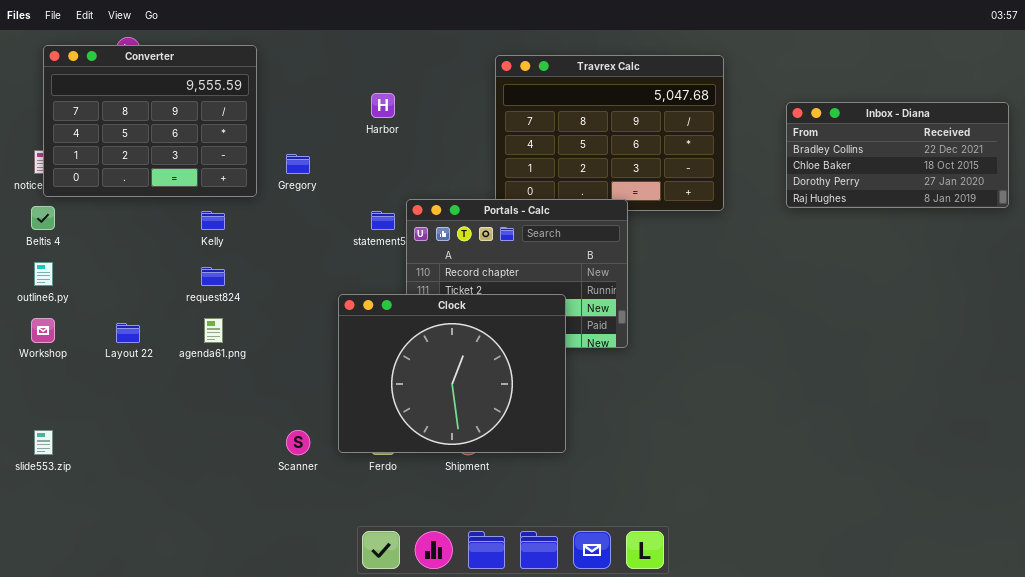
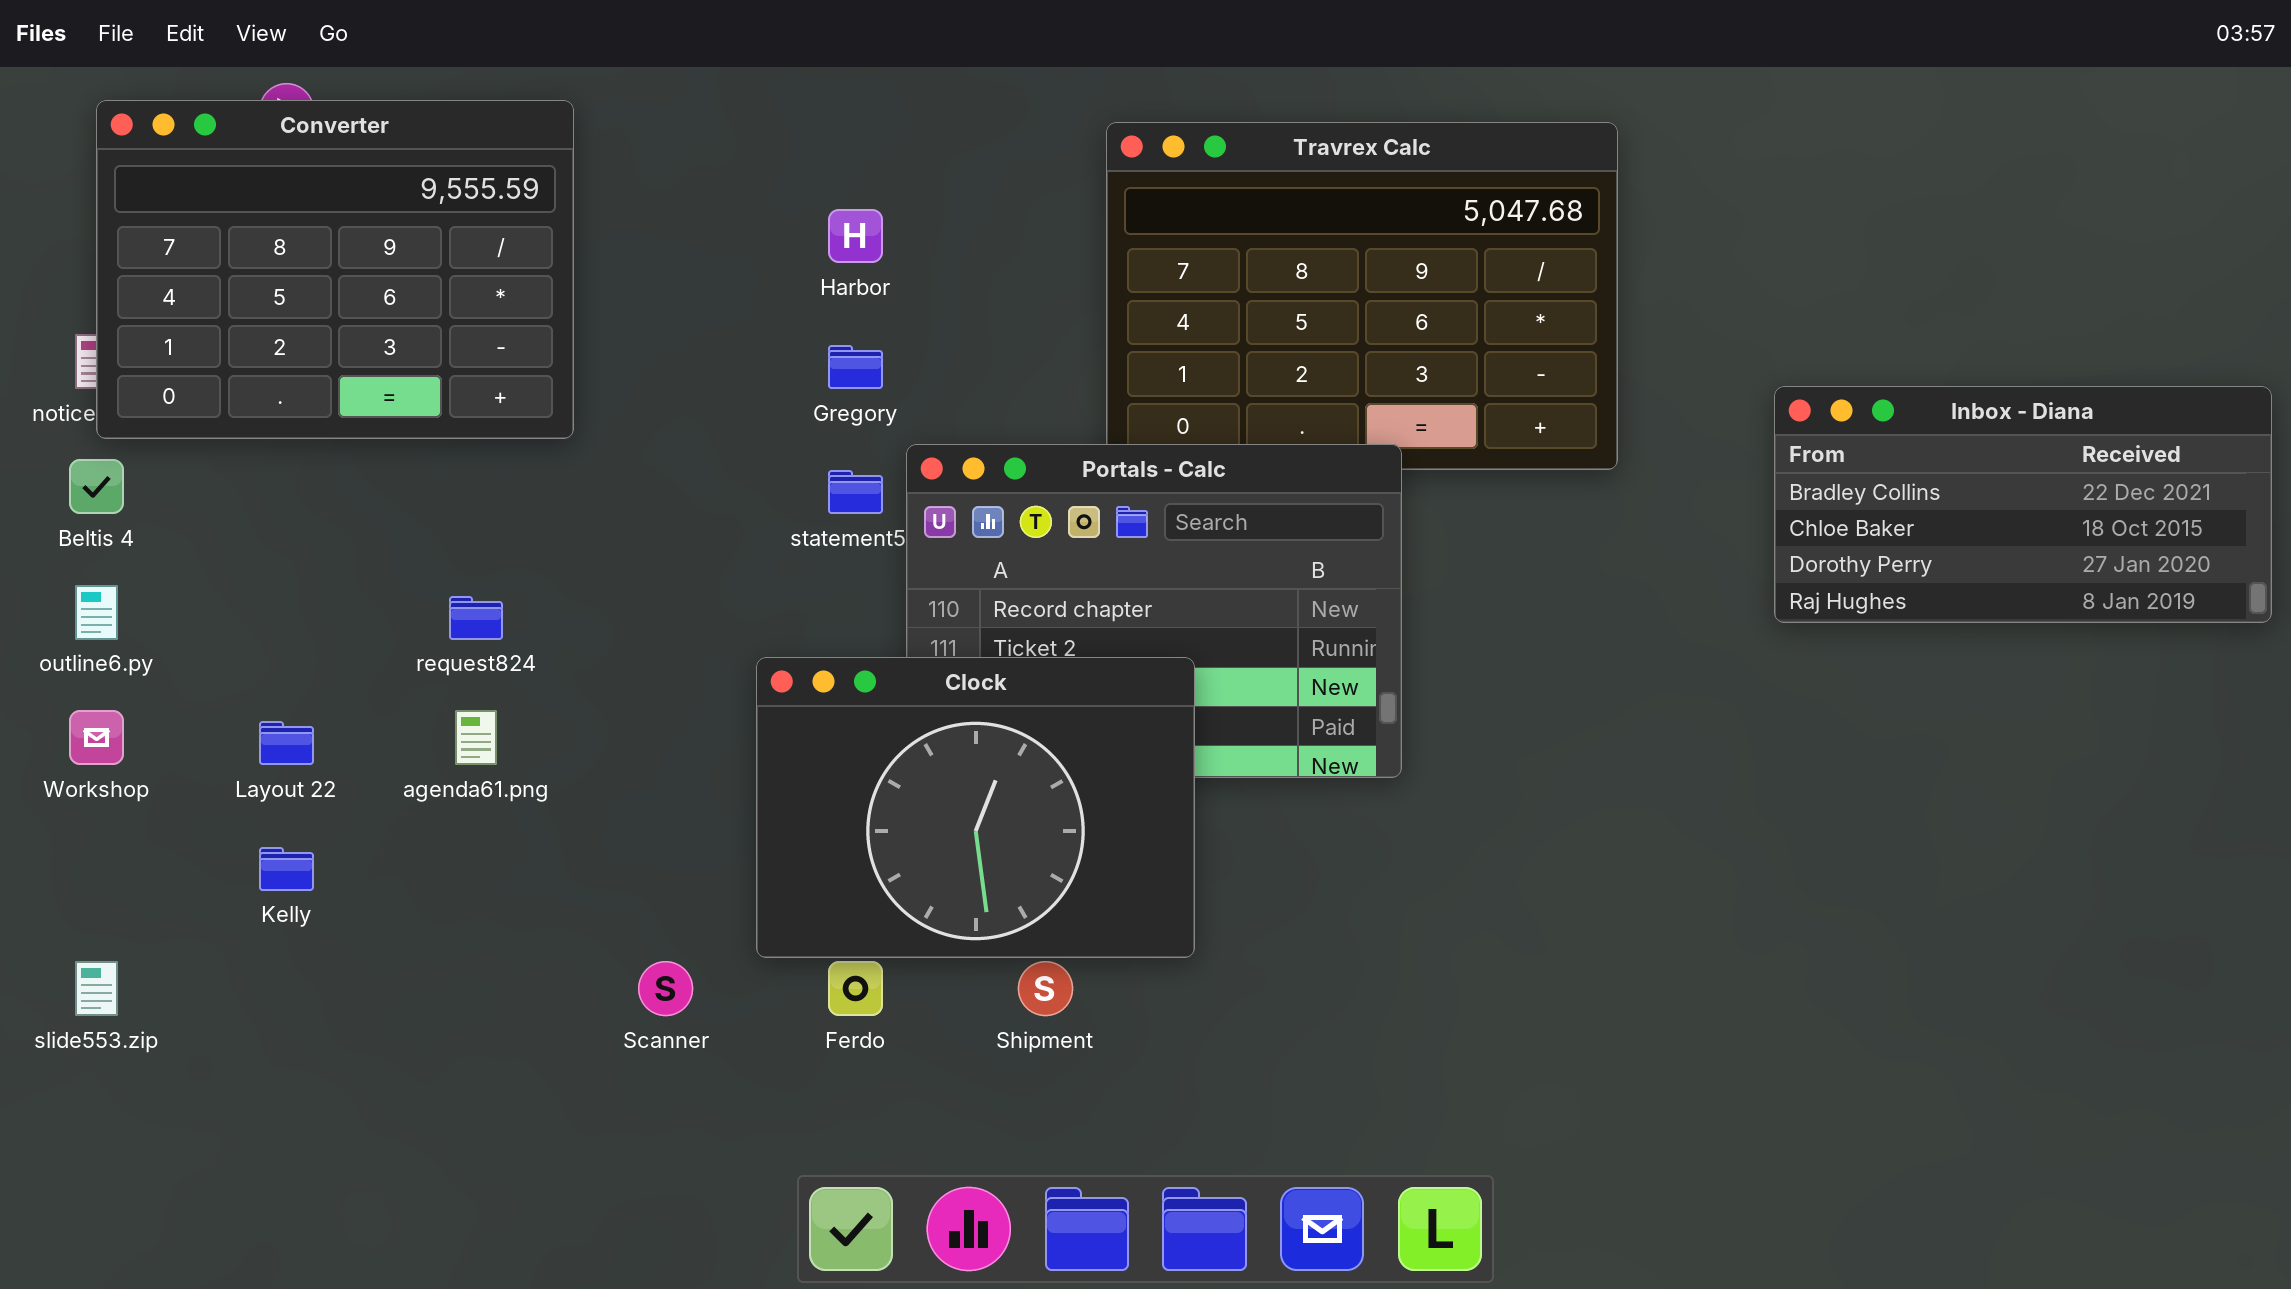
Inbox - Diana: [786,102,1009,208] -> [1774,386,2272,623], moved
Gregory: [286,154,310,174] -> [828,345,883,389], moved
Kelly: [201,211,225,230] -> [259,847,314,891], moved
Clock: [338,294,566,453] -> [756,657,1195,958], resized

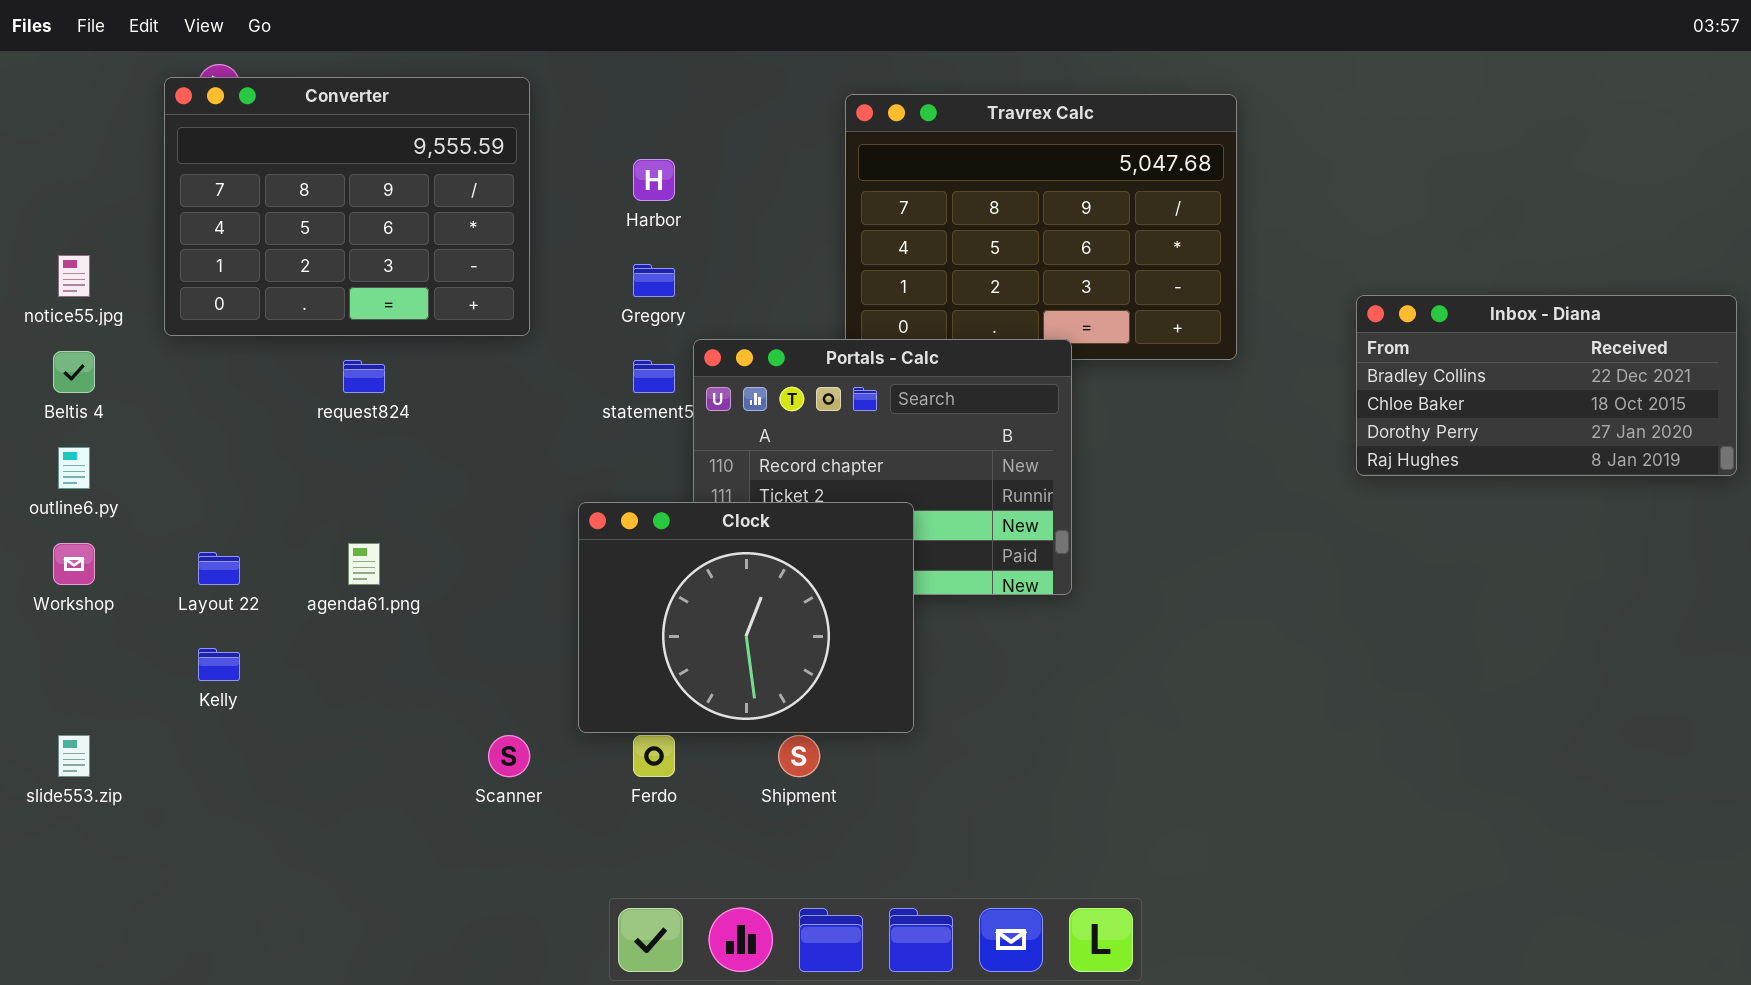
Converter: [96,100,574,439] -> [164,77,530,336], moved
request824: [449,596,503,640] -> [343,360,385,393], moved

